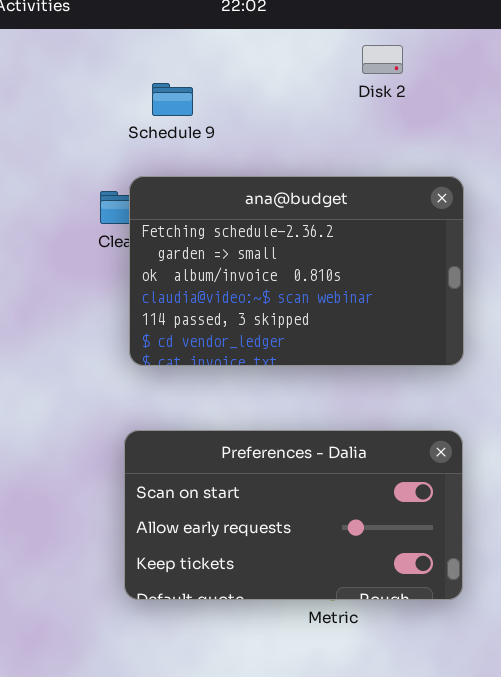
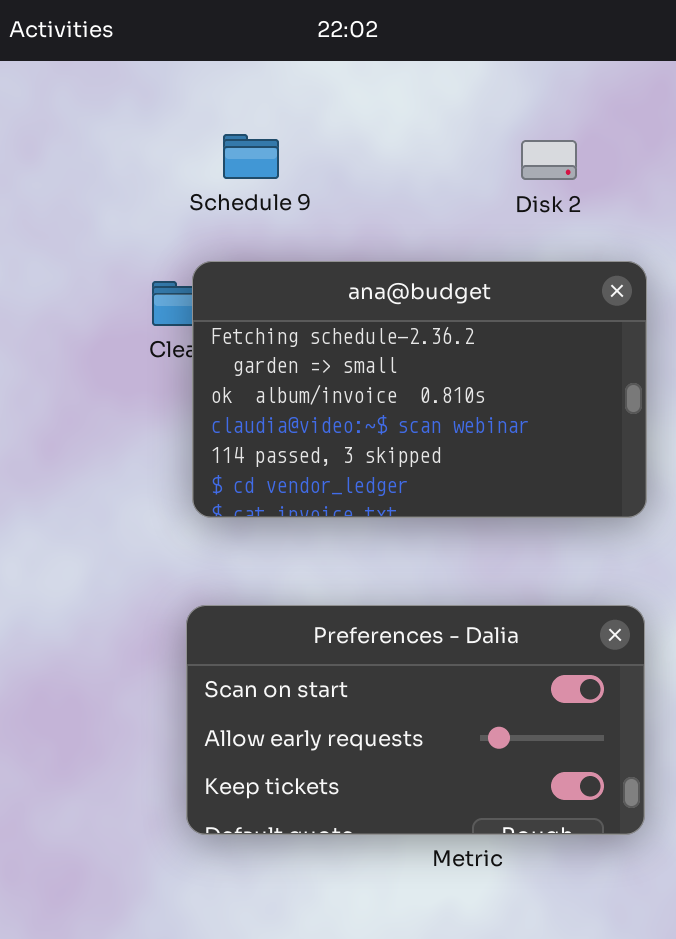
Disk 2: [362,45,403,74] -> [521,140,577,180], moved

